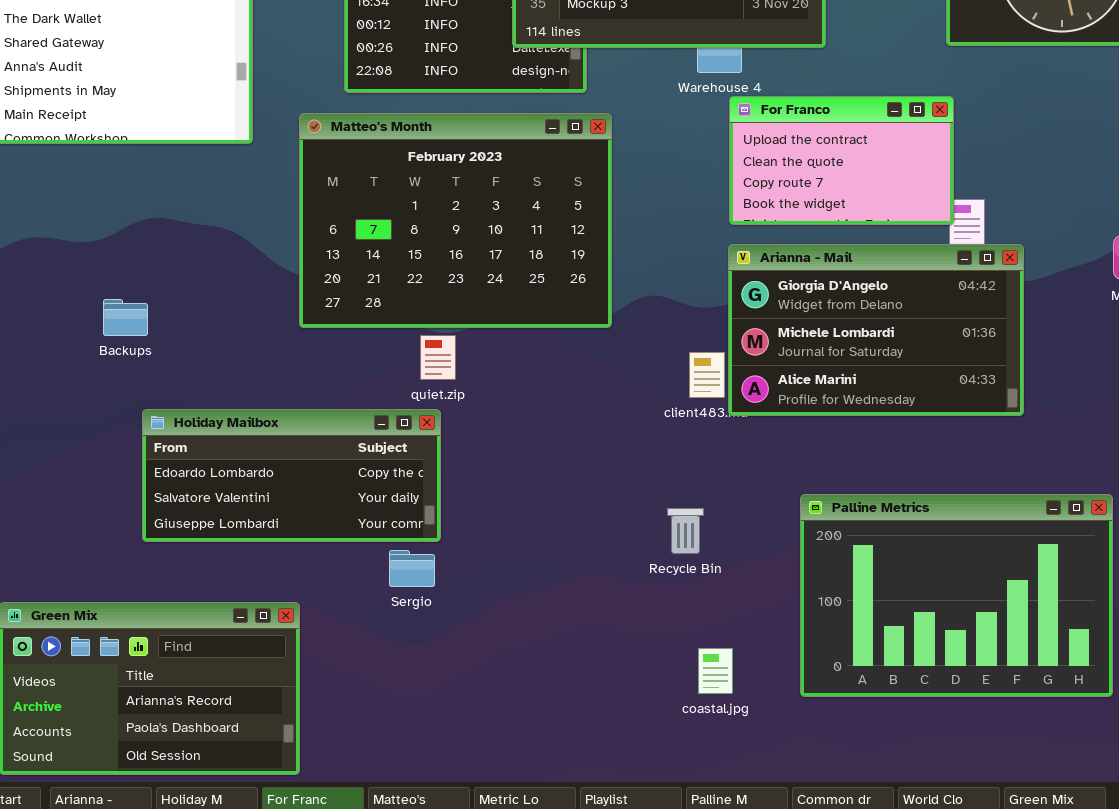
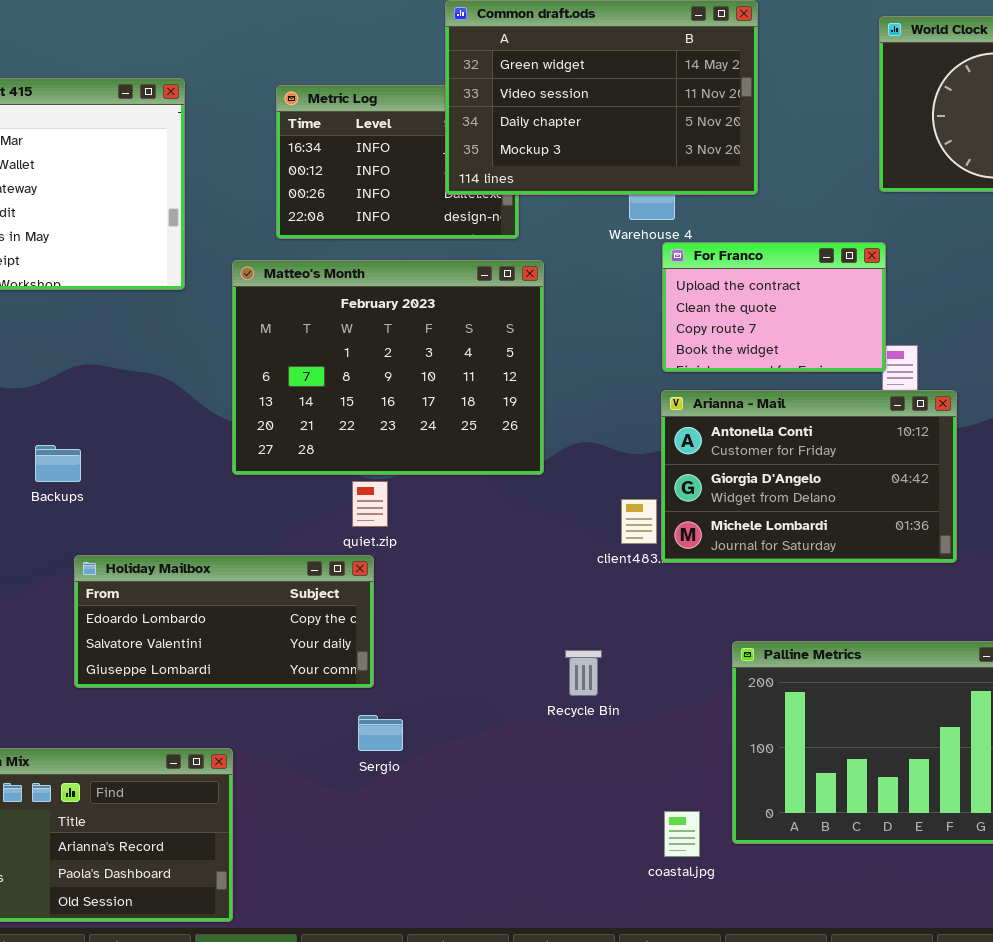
Arianna - Mail: [728,244,1024,416] -> [661,390,957,563], scrolled up 1 row
Recycle Bin: [667,508,704,554] -> [565,650,602,696], moved
Sergio: [389,550,435,587] -> [358,715,403,751], moved
coastal.jpg: [698,648,733,694] -> [664,811,700,857], moved

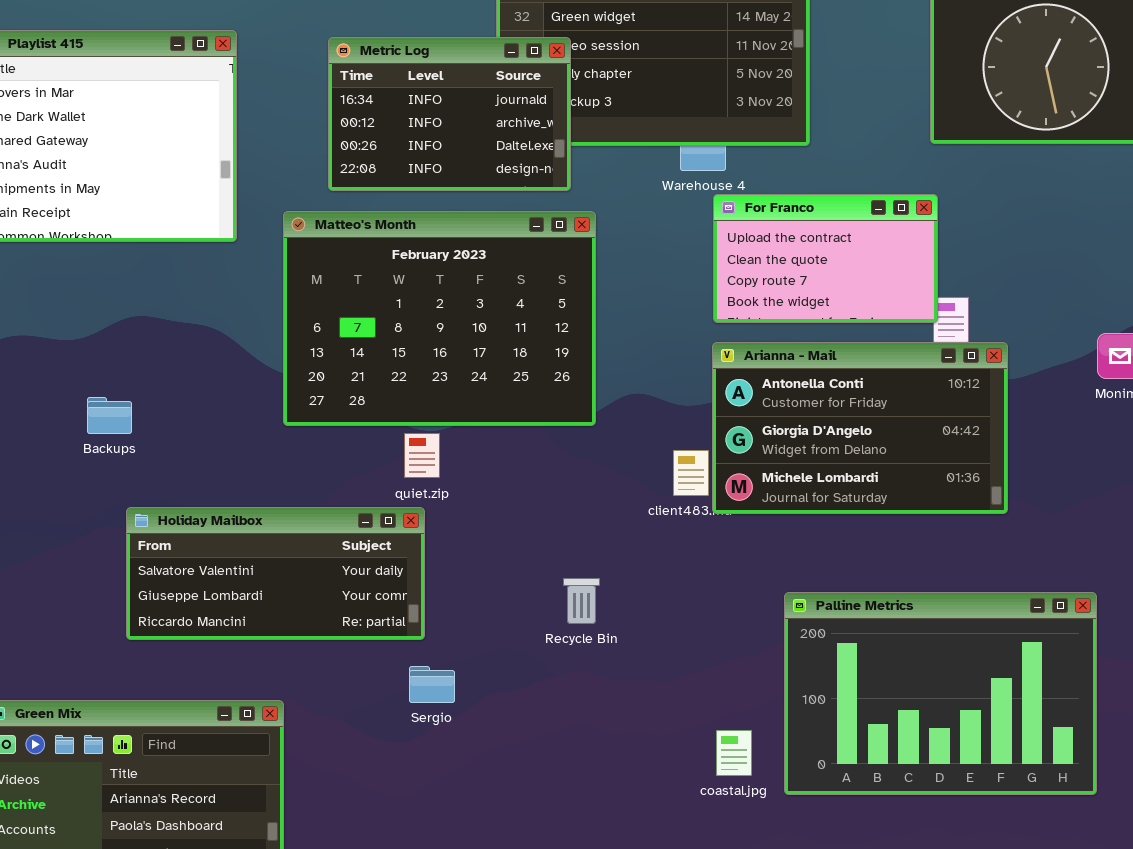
Metric Log: [276,85,519,239] -> [328,37,571,191], raised
Holiday Mailbox: [74,555,374,688] -> [126,507,425,640], scrolled down 1 row
Recycle Bin: [565,650,602,696] -> [563,578,600,624], moved
coastal.jpg: [664,811,700,857] -> [716,730,752,776], moved

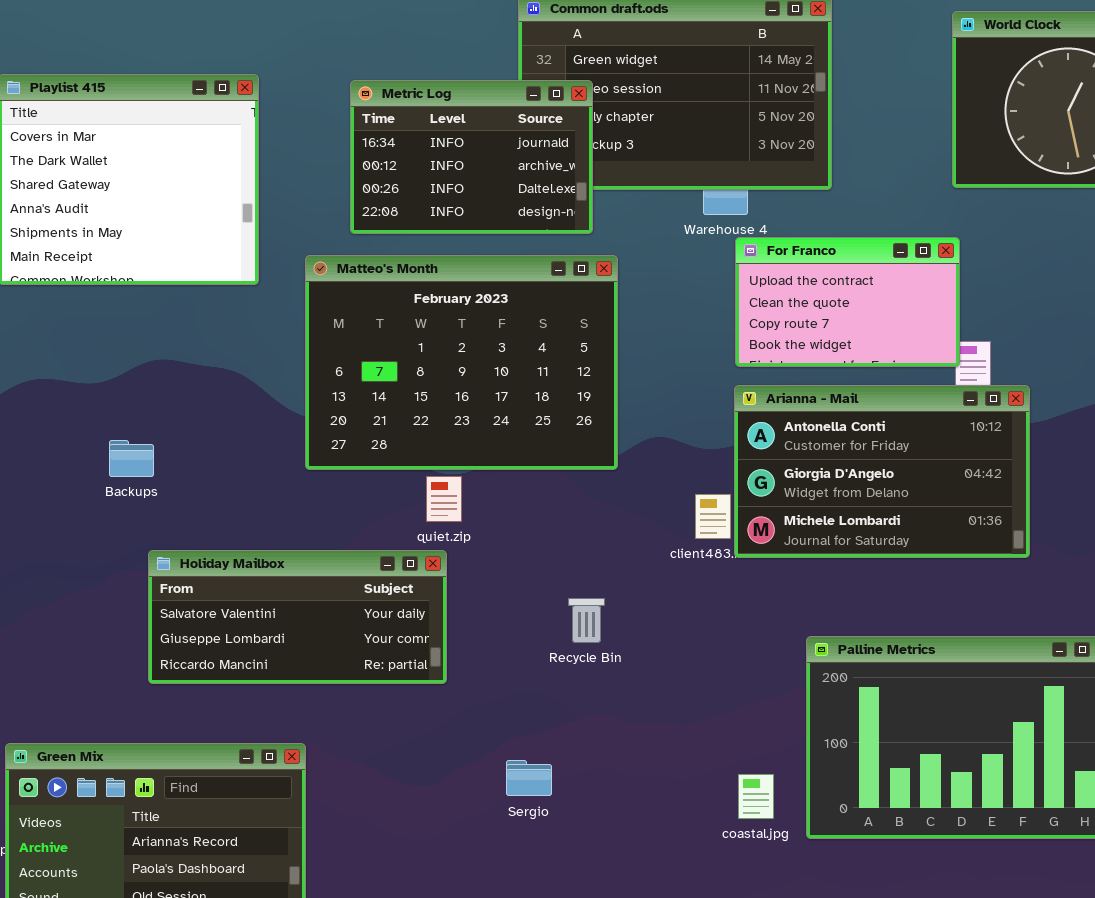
Recycle Bin: [563,578,600,624] -> [568,598,605,643], moved
Sergio: [409,666,455,703] -> [506,760,552,796], moved

